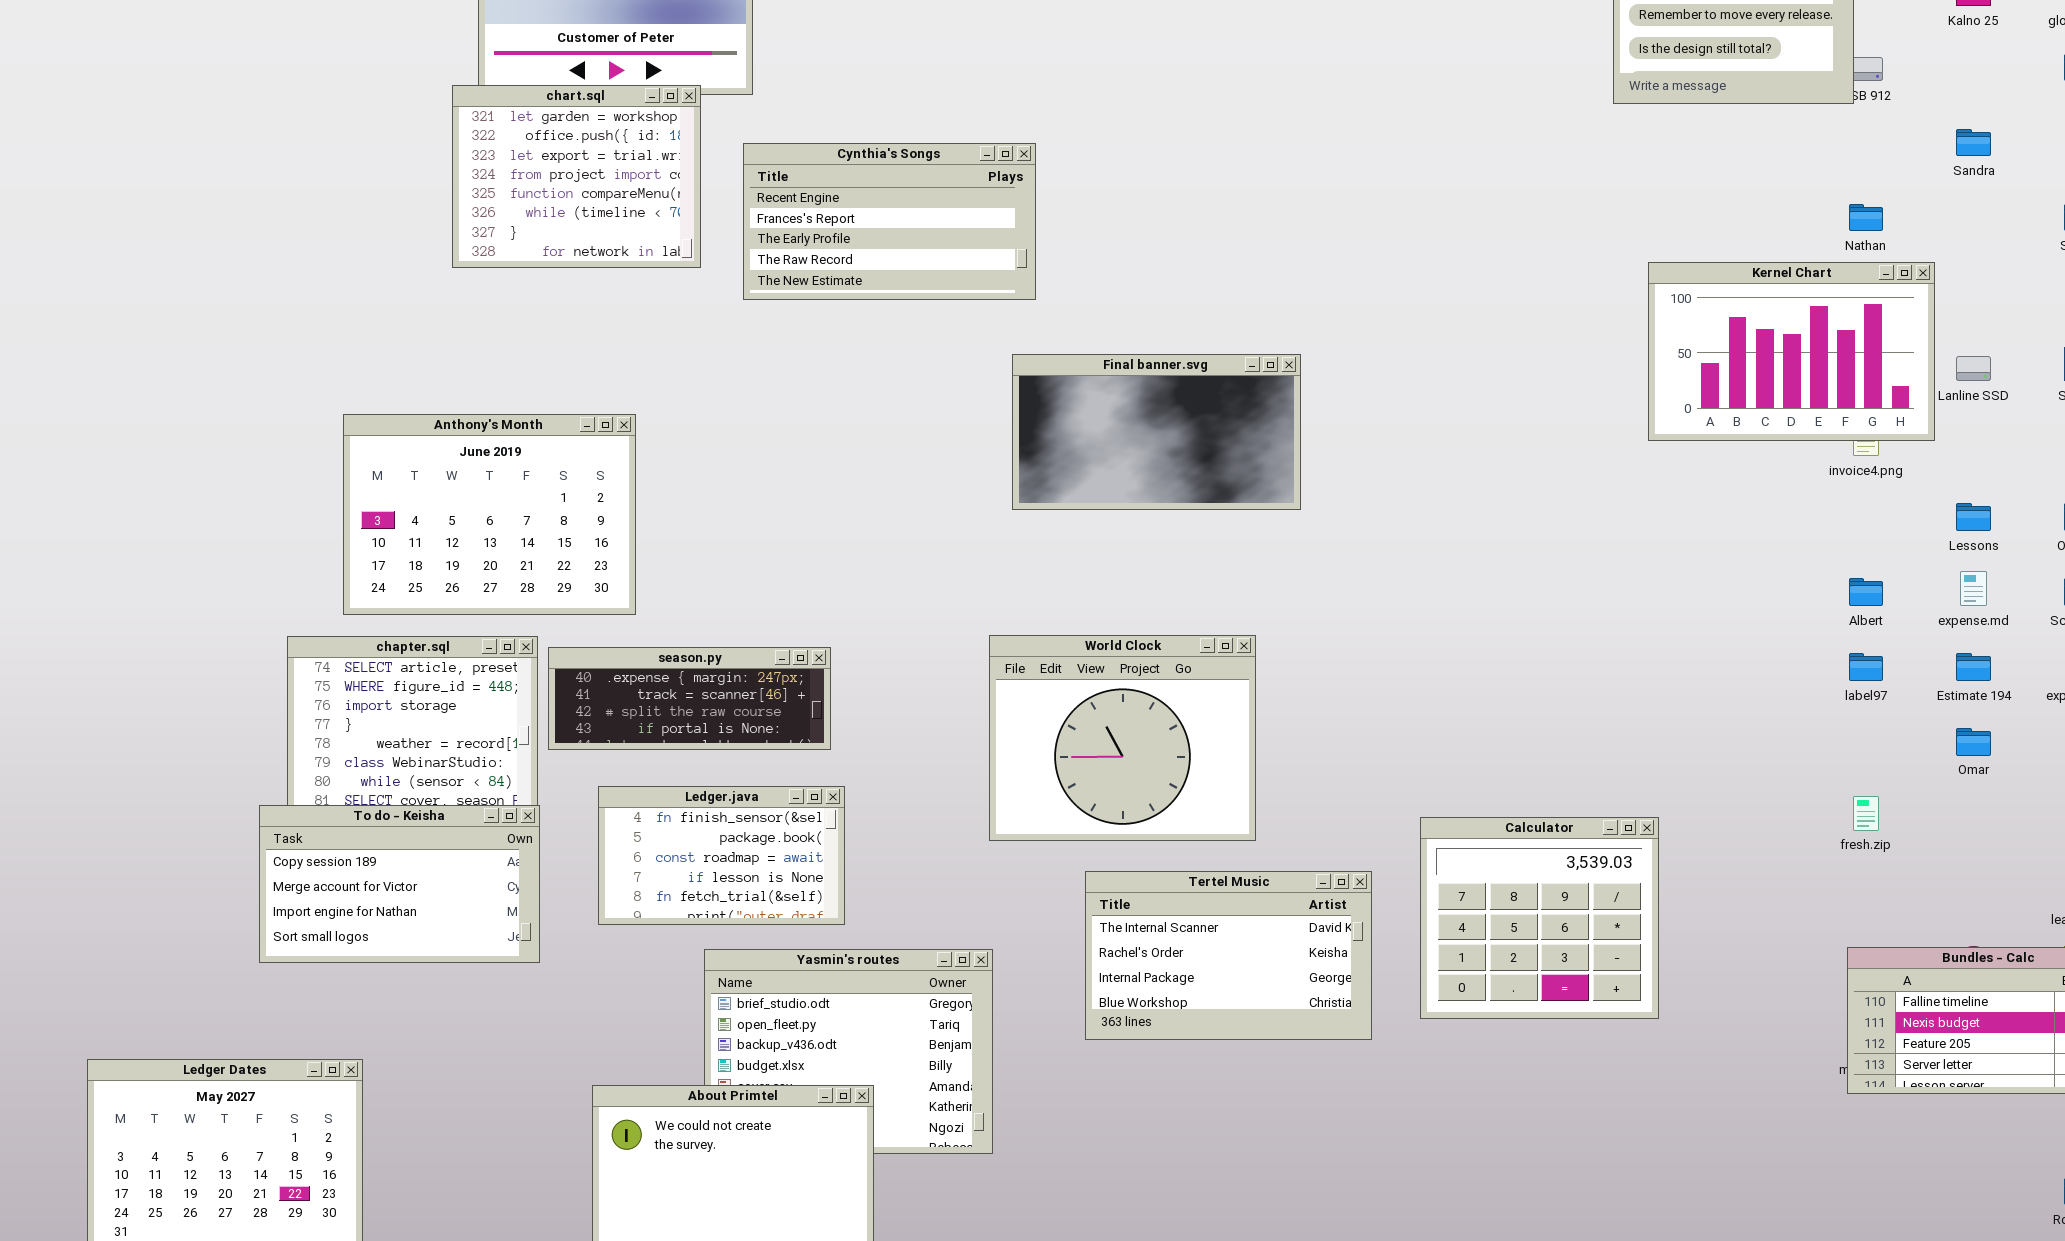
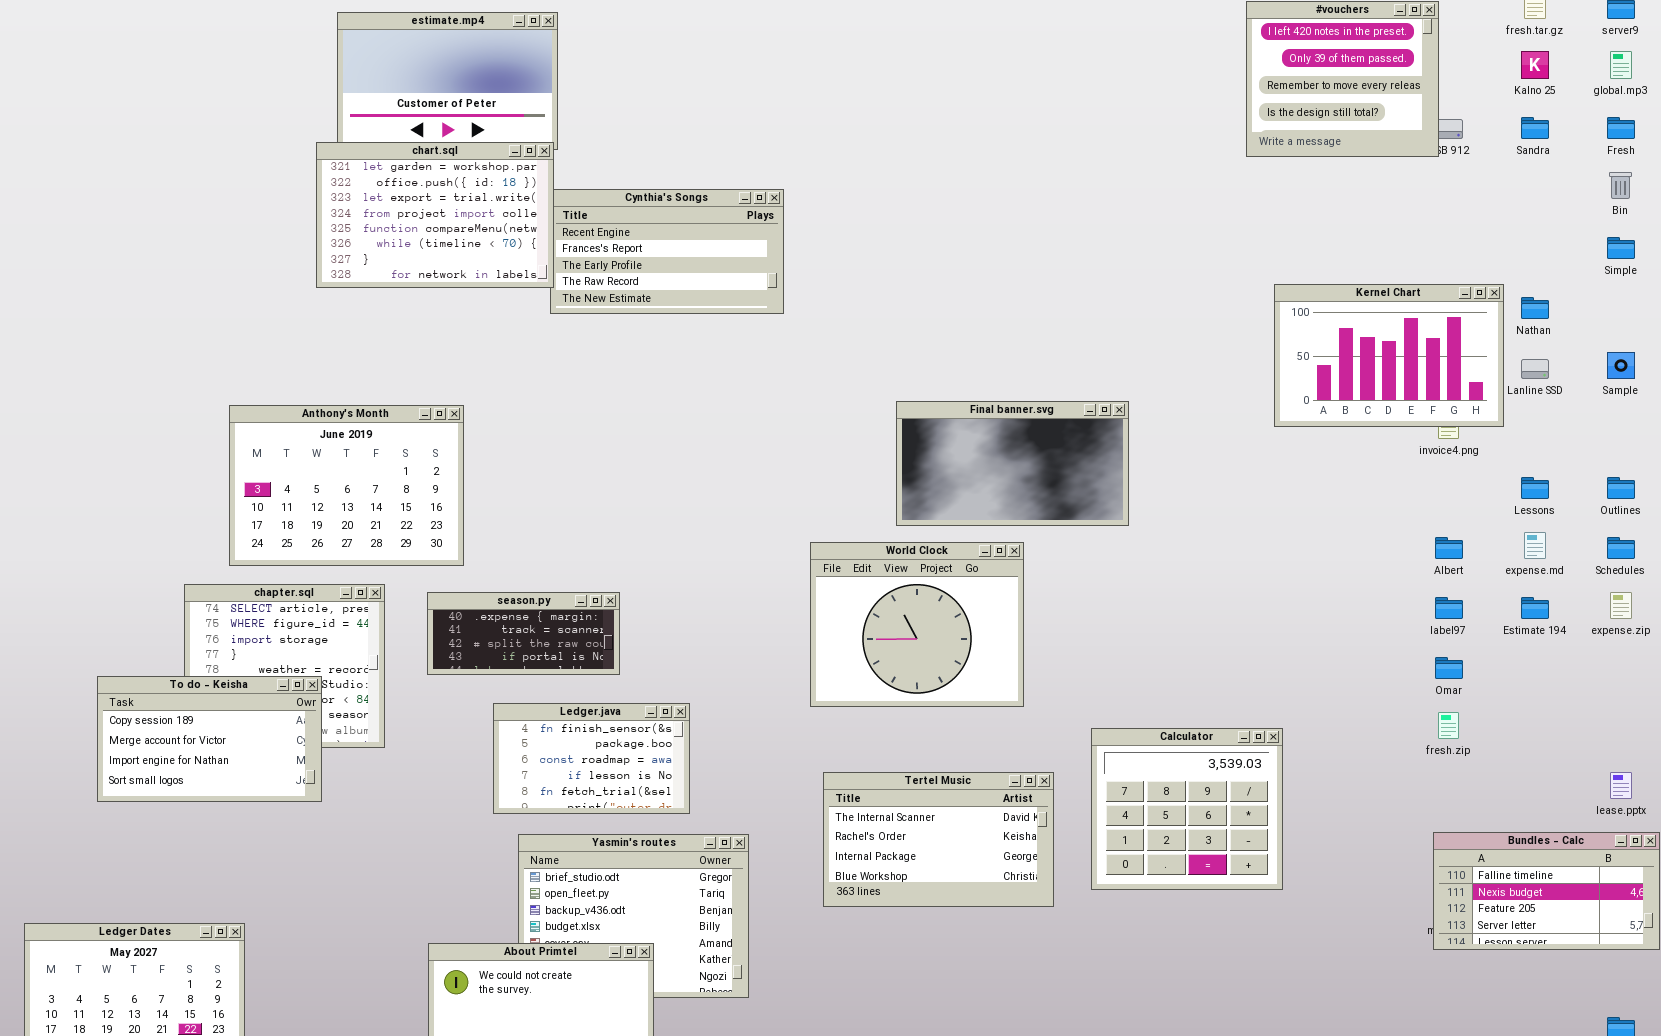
chart.sql: [452,85,701,268] -> [316,142,554,288], resized
Sandra: [1956,129,1991,156] -> [1521,117,1549,139], moved
Nathan: [1849,204,1883,231] -> [1521,297,1549,319], moved
Final banner.svg: [1012,354,1301,510] -> [896,401,1129,526], moved
World Clock: [989,635,1256,841] -> [810,542,1024,707], moved
season.py: [548,647,831,750] -> [427,592,620,675], resized
Omar: [1956,728,1991,756] -> [1435,657,1463,679], moved
Ledger.java: [598,786,845,925] -> [493,703,690,814], moved
To do - Keisha: [259,805,540,963] -> [97,676,322,802], moved

